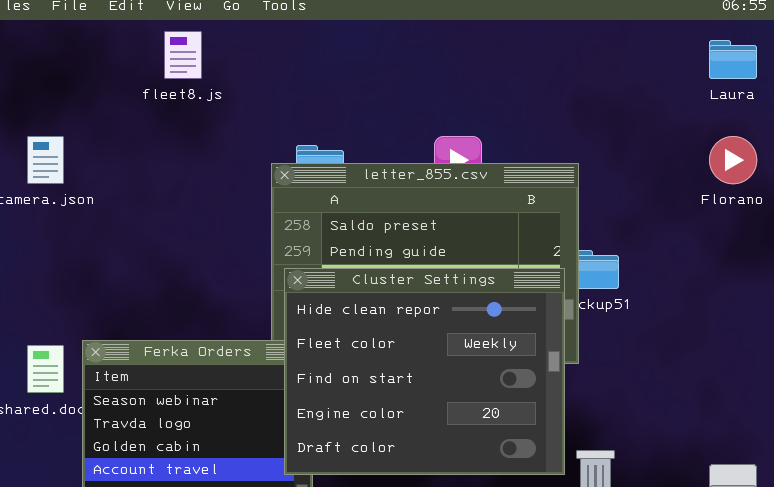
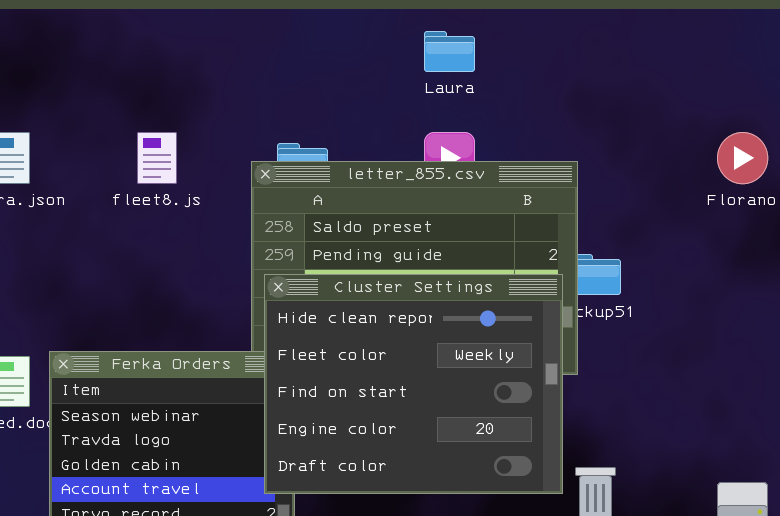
fleet8.js: [164,31,202,79] -> [137,132,177,184], moved
Laura: [709,40,757,79] -> [424,31,475,72], moved

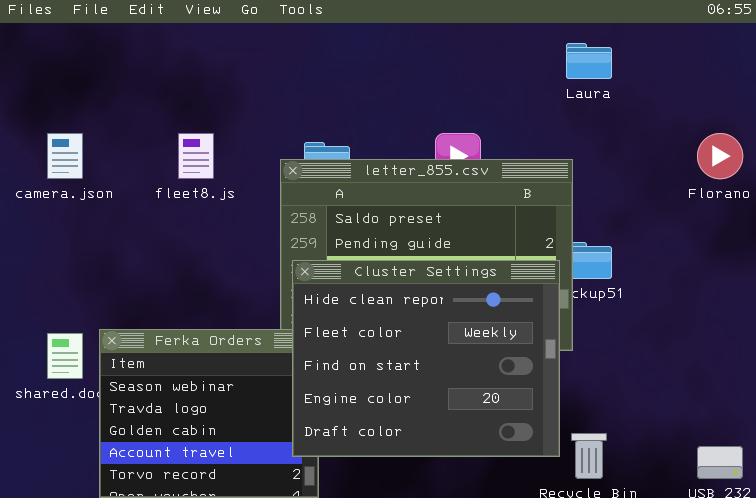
Laura: [424,31,475,72] -> [566,43,612,79], moved

